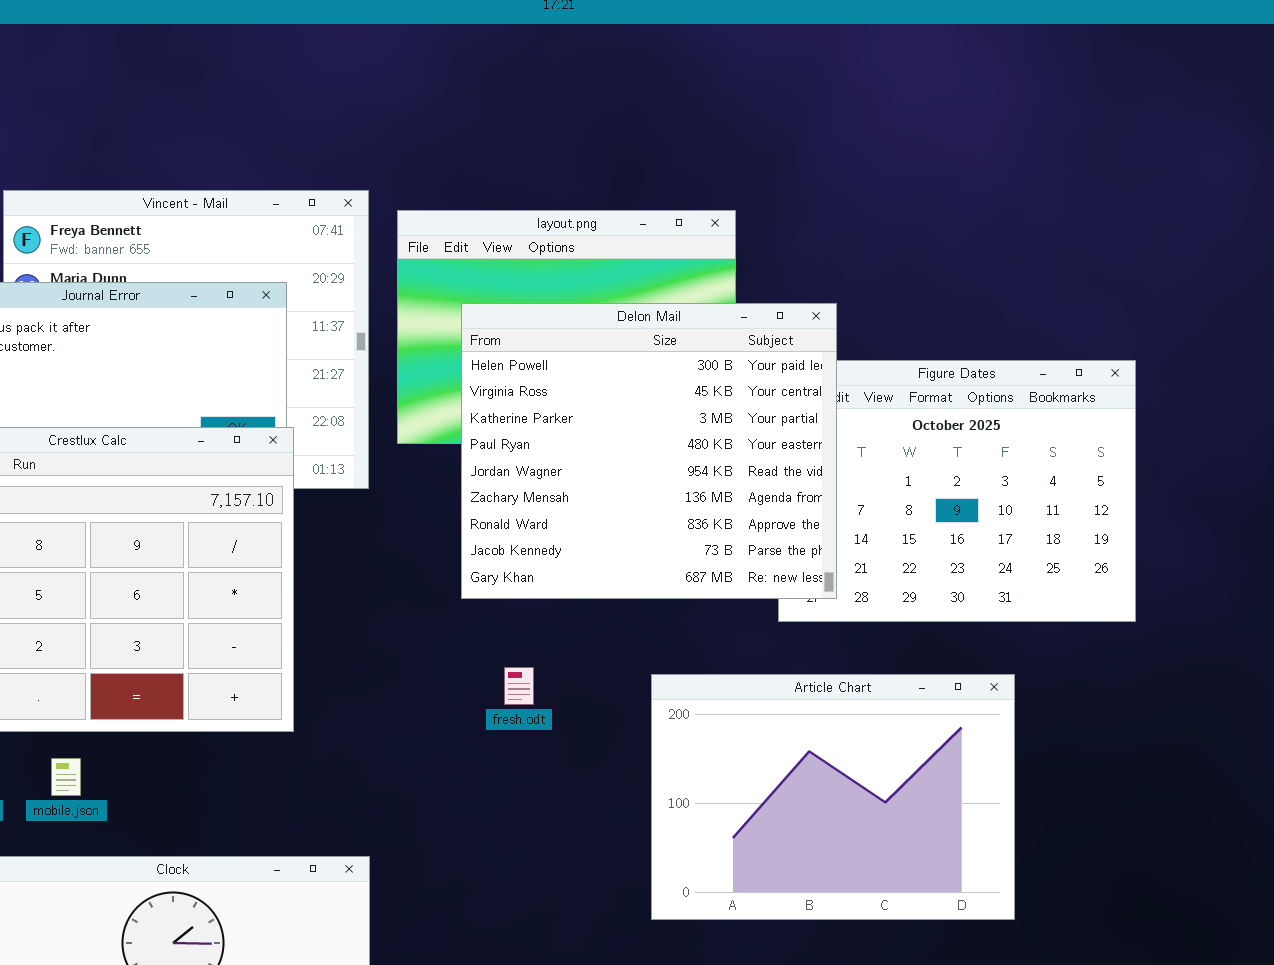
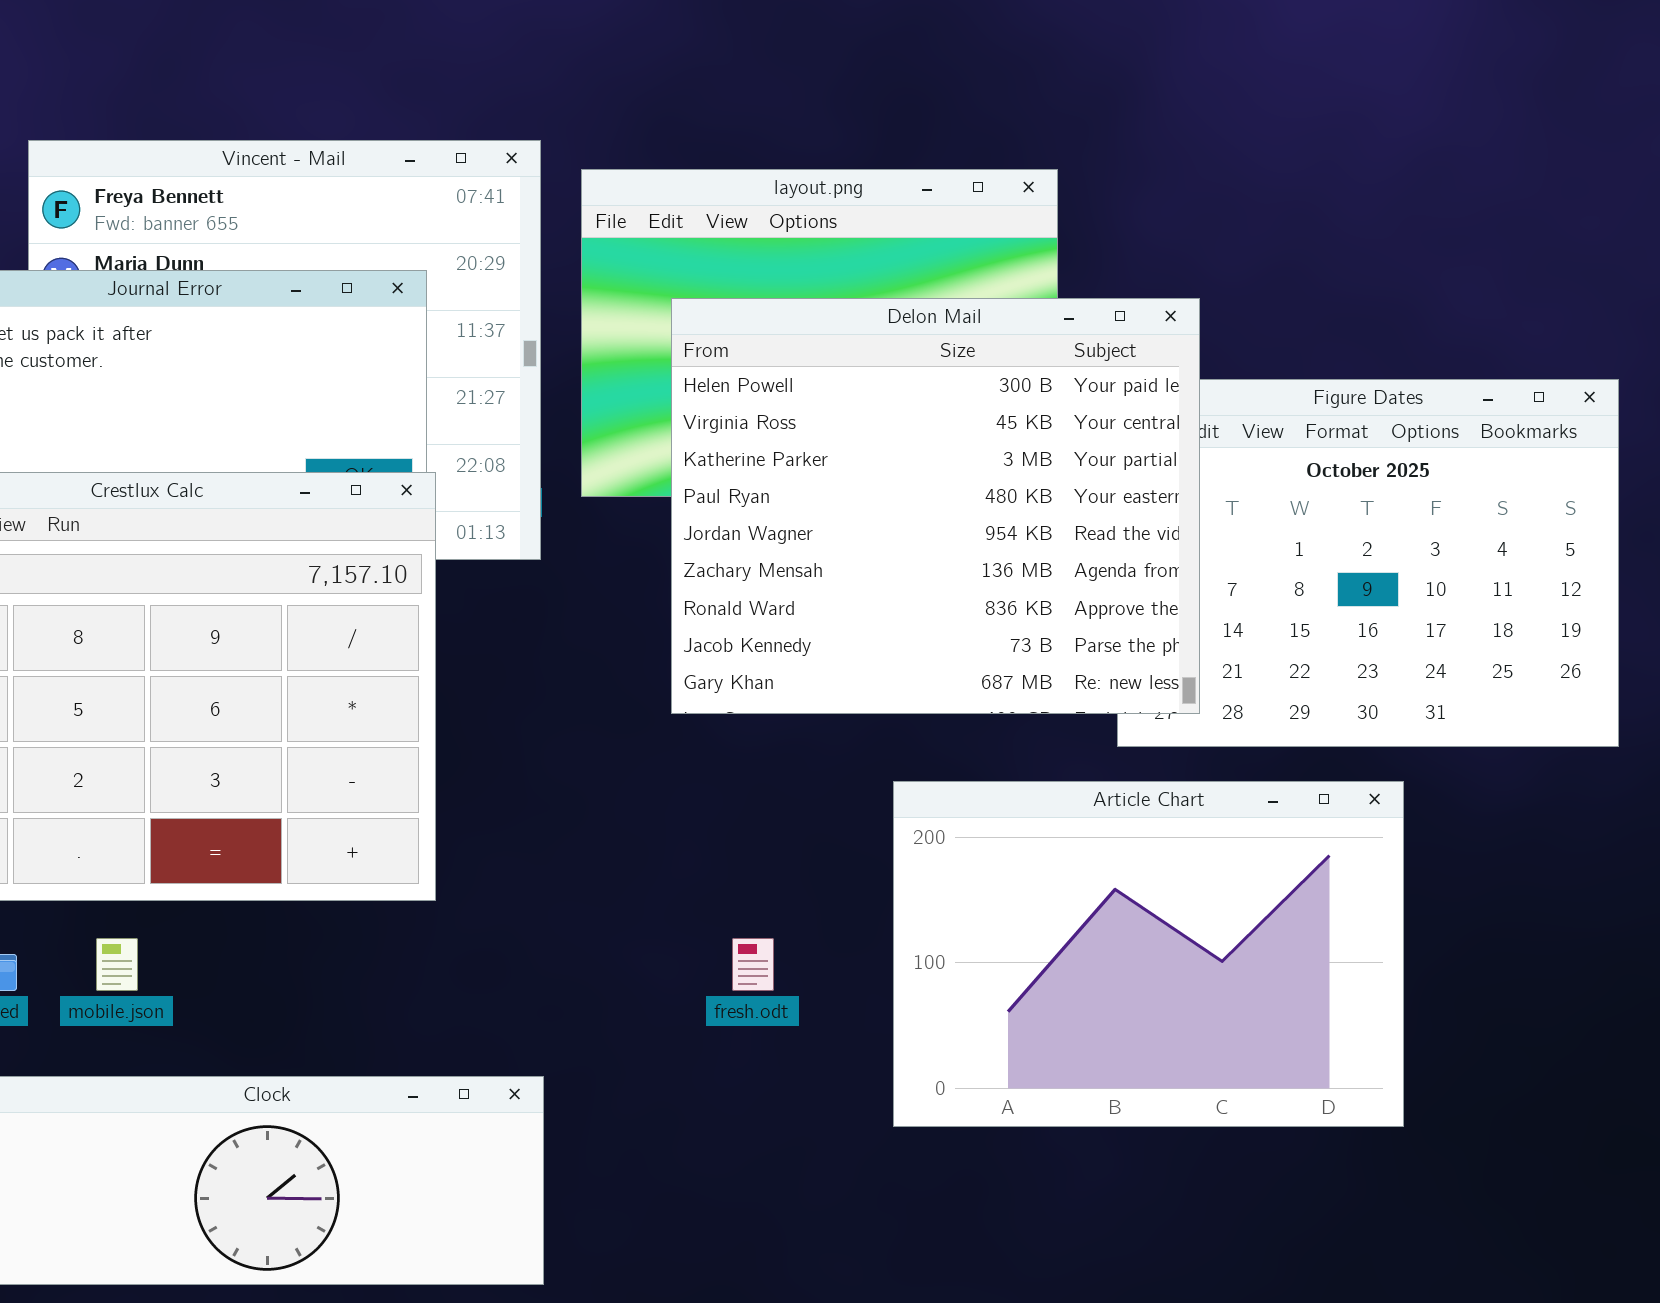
fresh.odt: [504,667,534,705] -> [732,938,774,991], moved
Article Chart: [651,674,1015,920] -> [893,781,1404,1127], moved

